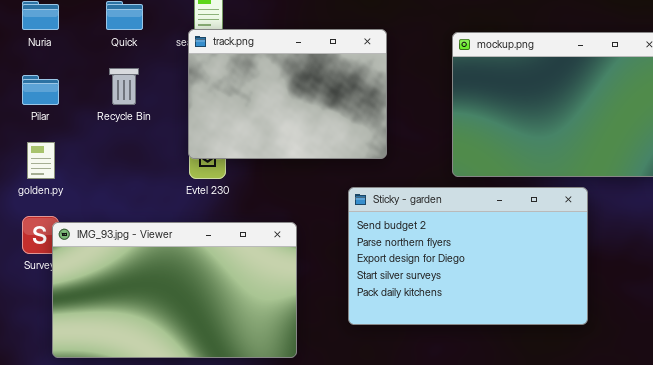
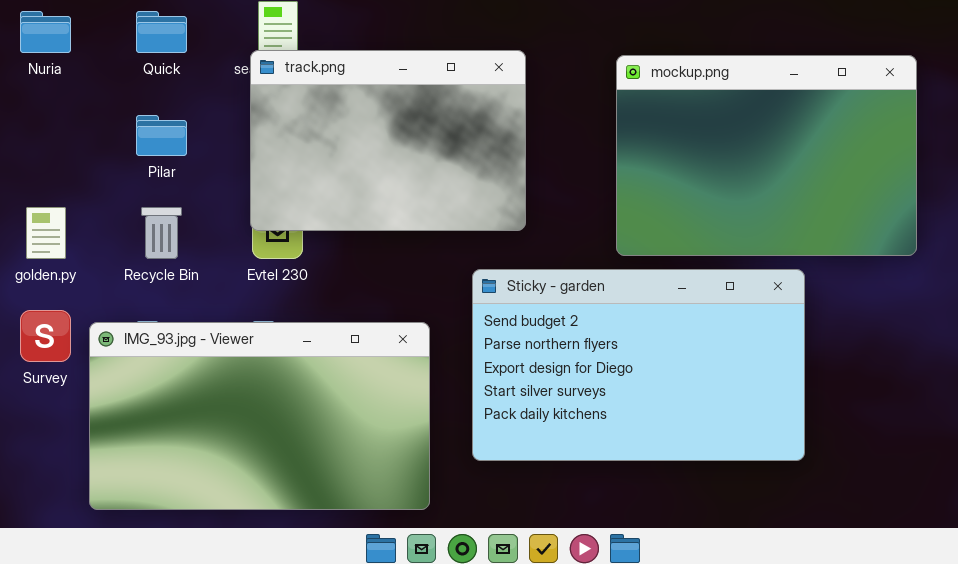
Recycle Bin: [109,68,139,105] -> [141,207,182,259], moved
Pilar: [22,75,59,105] -> [136,115,187,156], moved
IMG_93.jpg - Viewer: [52,222,297,358] -> [89,322,430,510], moved

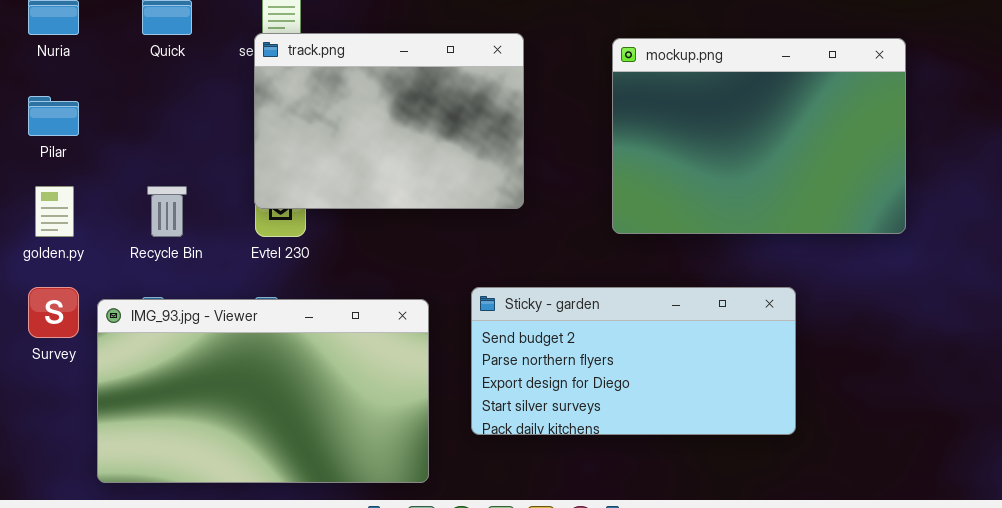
Pilar: [136,115,187,156] -> [28,96,79,136], moved
Sticky - garden: [472,269,805,461] -> [471,287,796,435], resized

